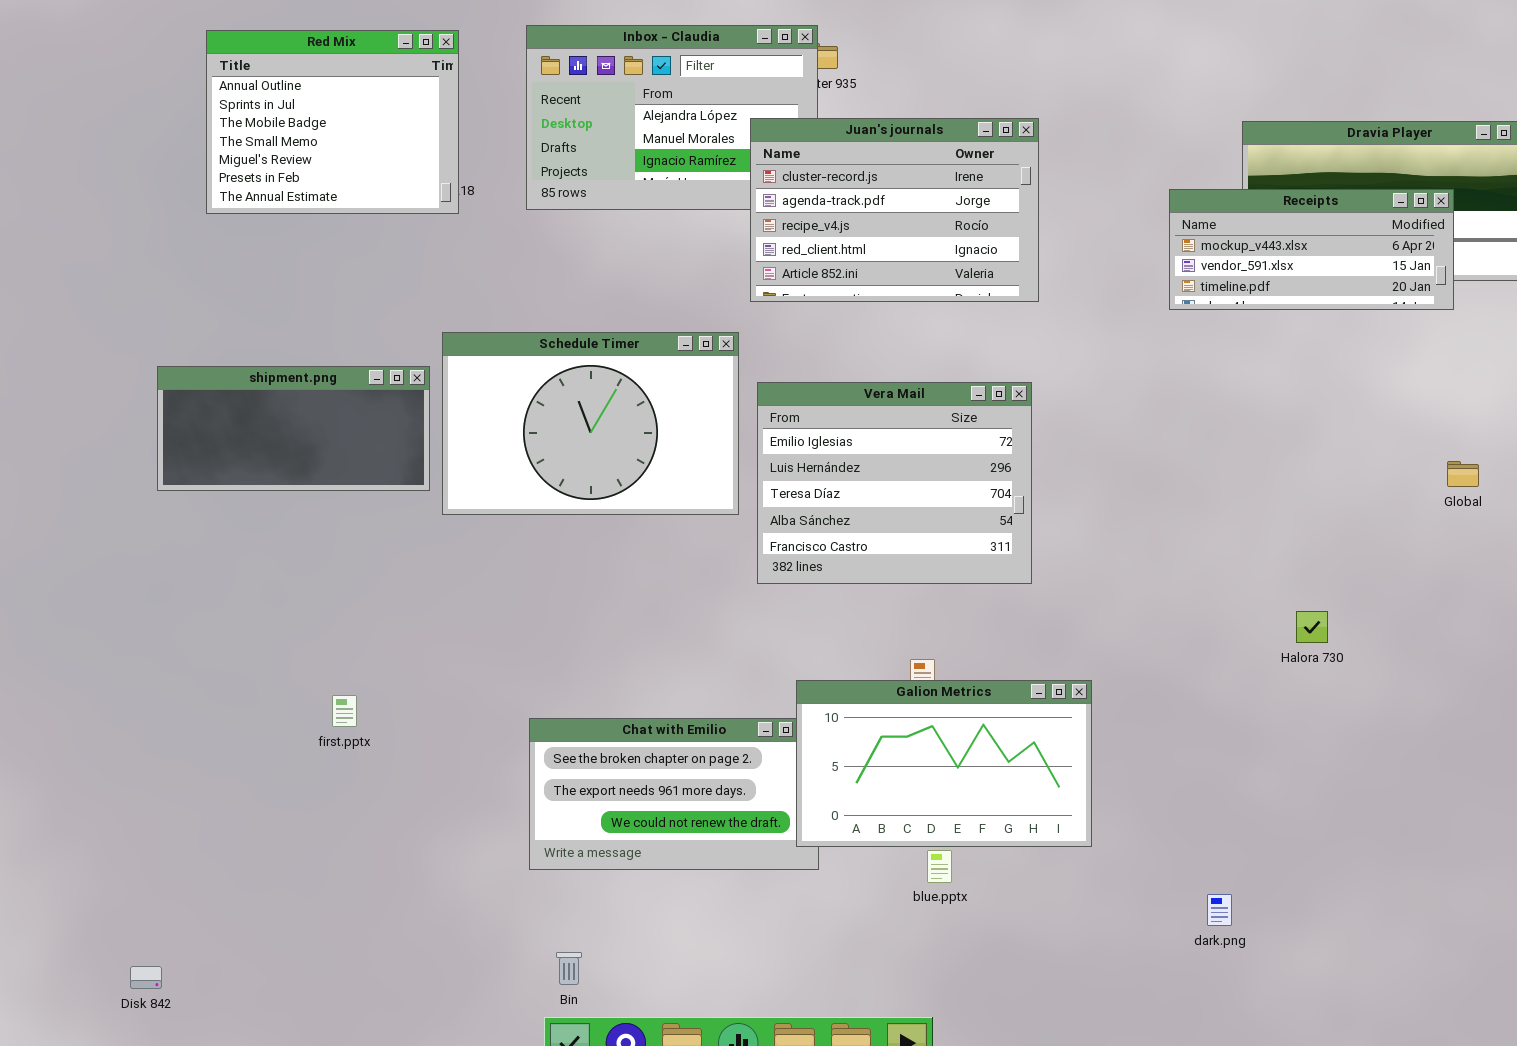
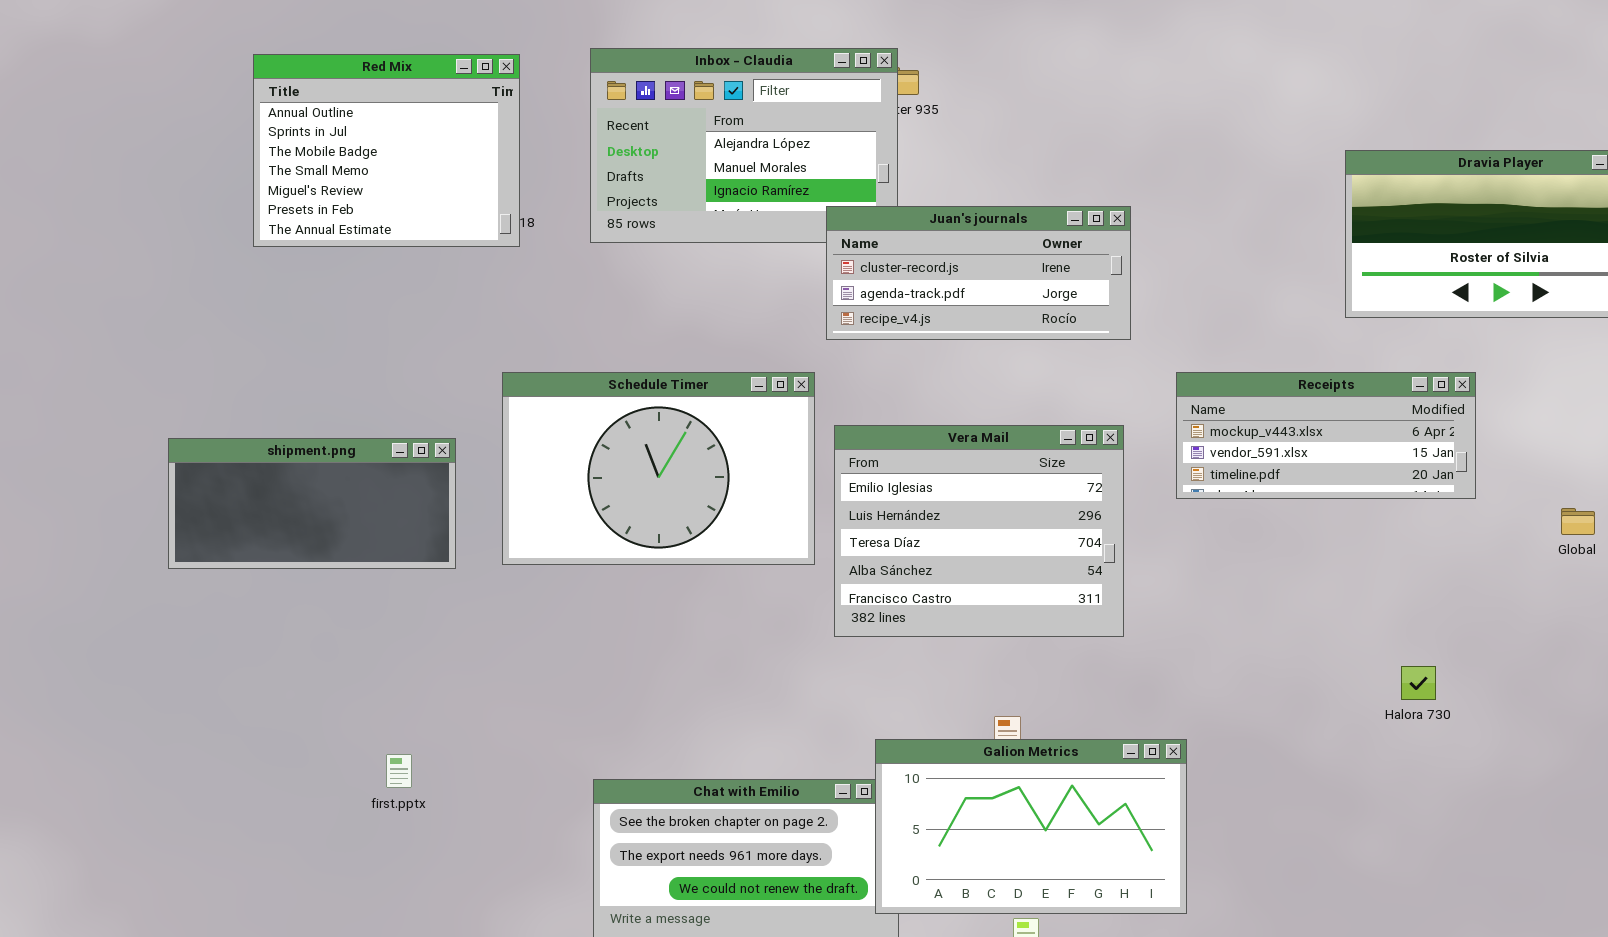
Juan's journals: [750,118,1039,302] -> [826,206,1131,340], resized
Receipts: [1169,189,1454,310] -> [1176,372,1476,499], moved
shipment.png: [157,366,430,491] -> [168,438,456,569], moved

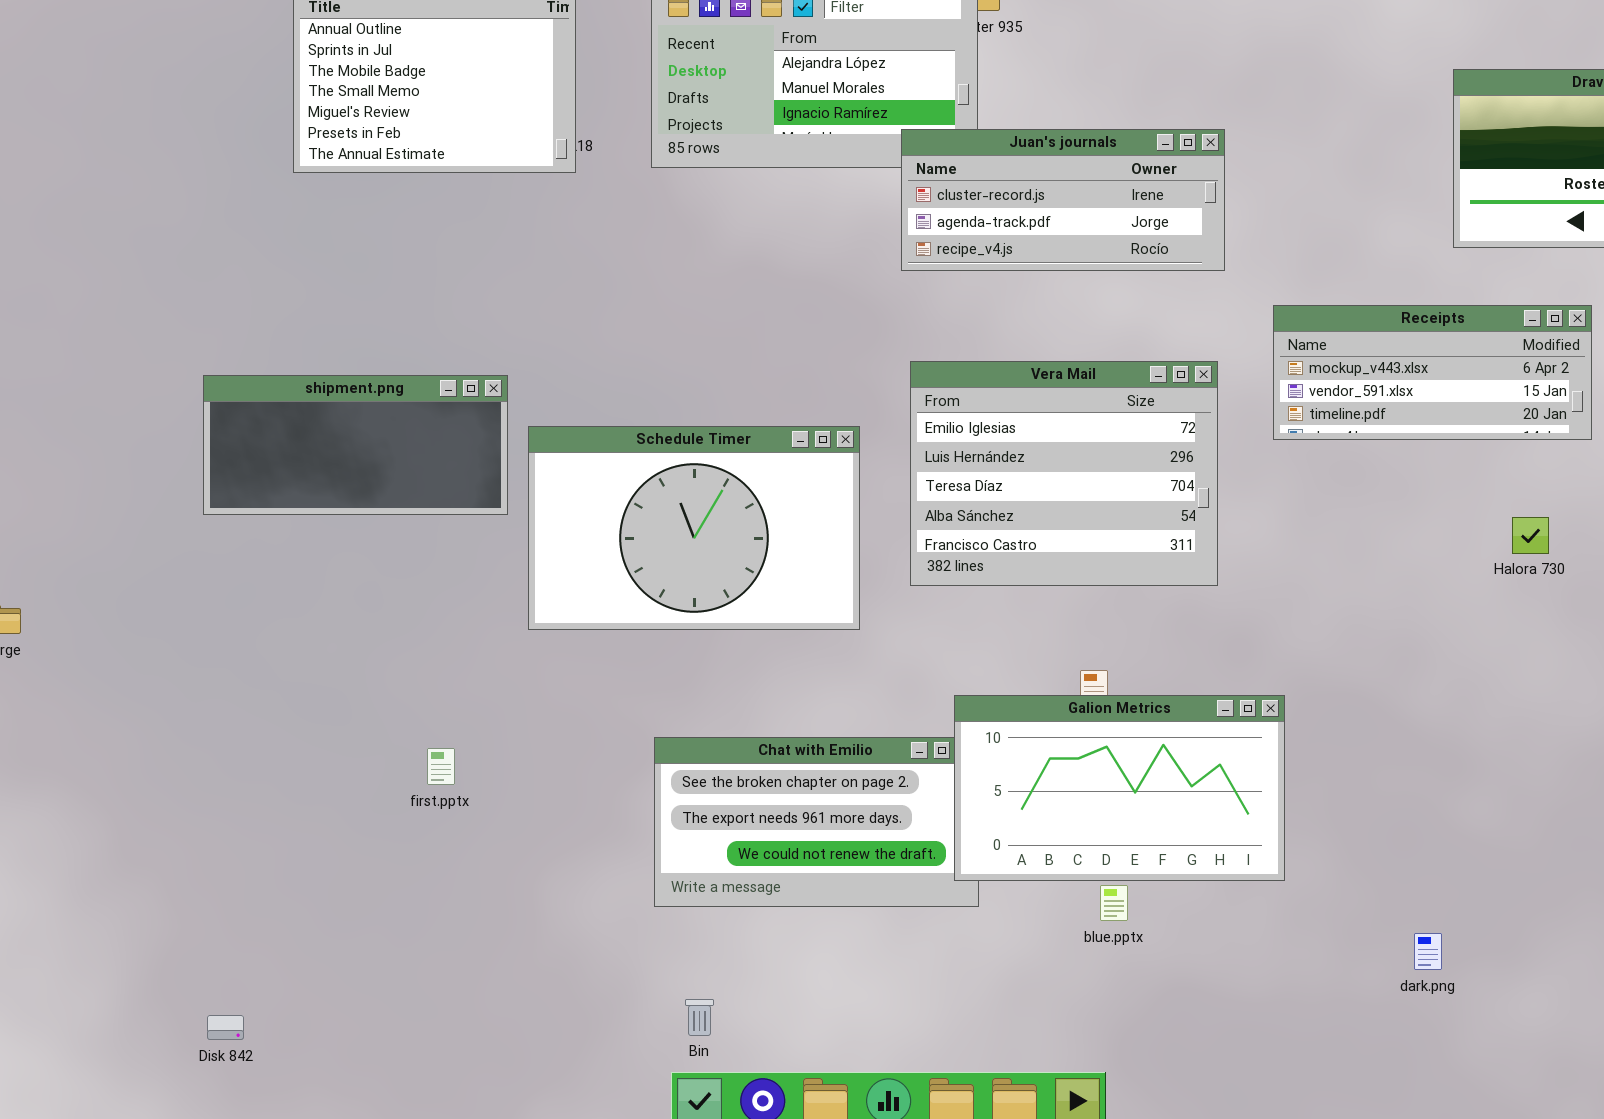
Schedule Timer: [502,372,815,565] -> [528,426,860,630], moved
Halora 730: [1401,666,1436,700] -> [1512,517,1549,554], moved
first.pptx: [386,754,412,788] -> [427,748,455,785], moved

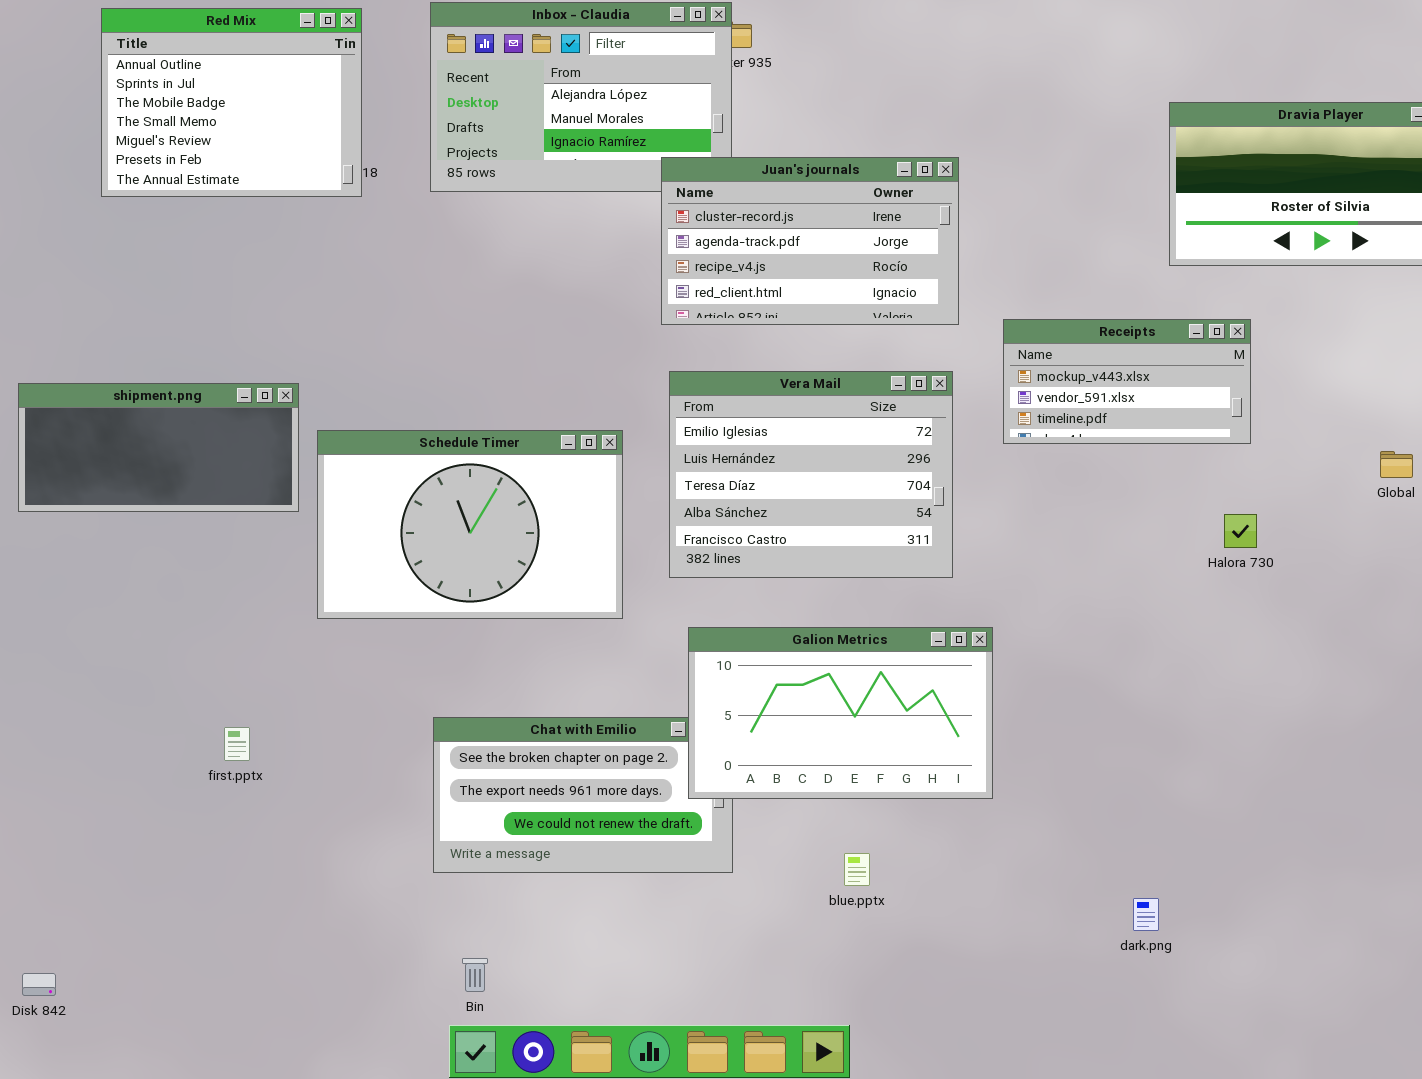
Juan's journals: [901,129,1225,271] -> [661,157,959,325], resized
Receipts: [1273,305,1592,440] -> [1003,319,1251,444], resized
Galion Metrics: [954,695,1285,881] -> [688,627,993,799], moved

